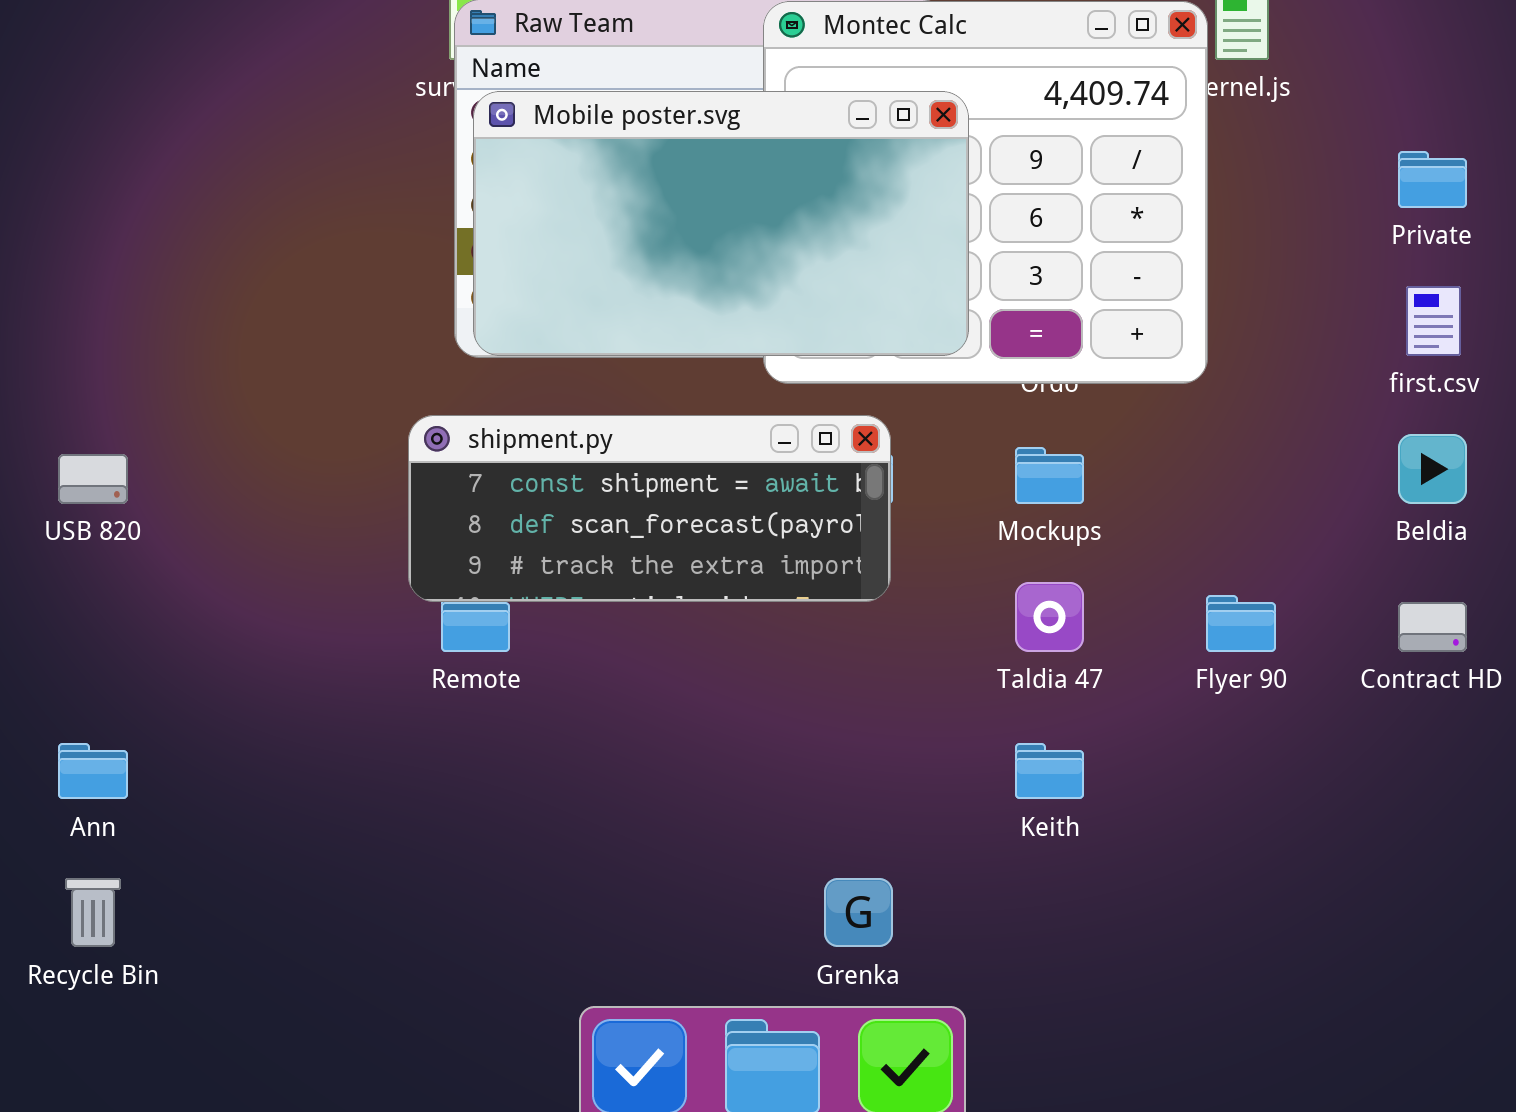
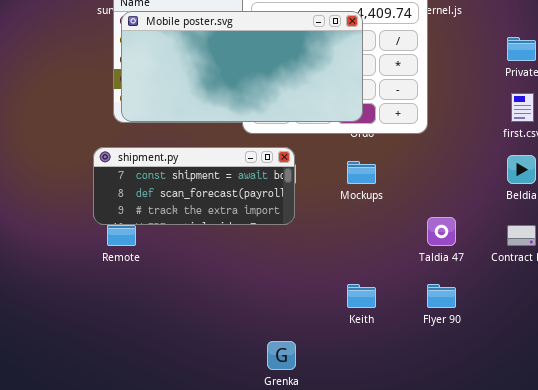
Mobile poster.svg: [473,91,969,356] -> [121,11,363,122], resized
Taldia 47: [1015,582,1084,652] -> [427,217,456,246], moved
Flyer 90: [1206,595,1276,652] -> [427,284,456,308], moved

